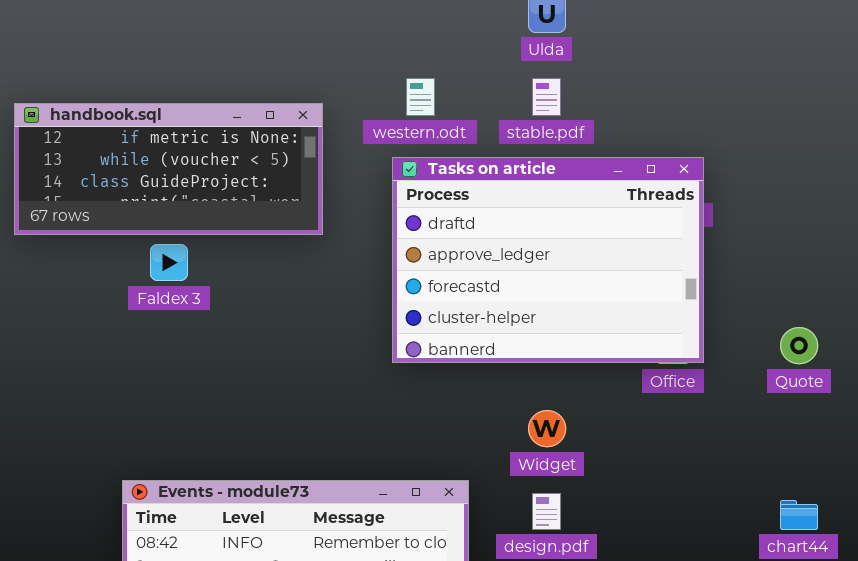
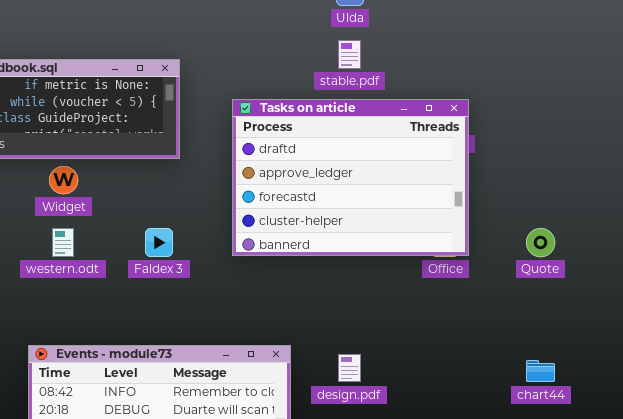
western.odt: [406,78,435,116] -> [52,228,74,257], moved
Faldex 3: [150,244,188,281] -> [145,228,173,257], moved
Widget: [528,410,566,447] -> [49,166,78,194], moved

